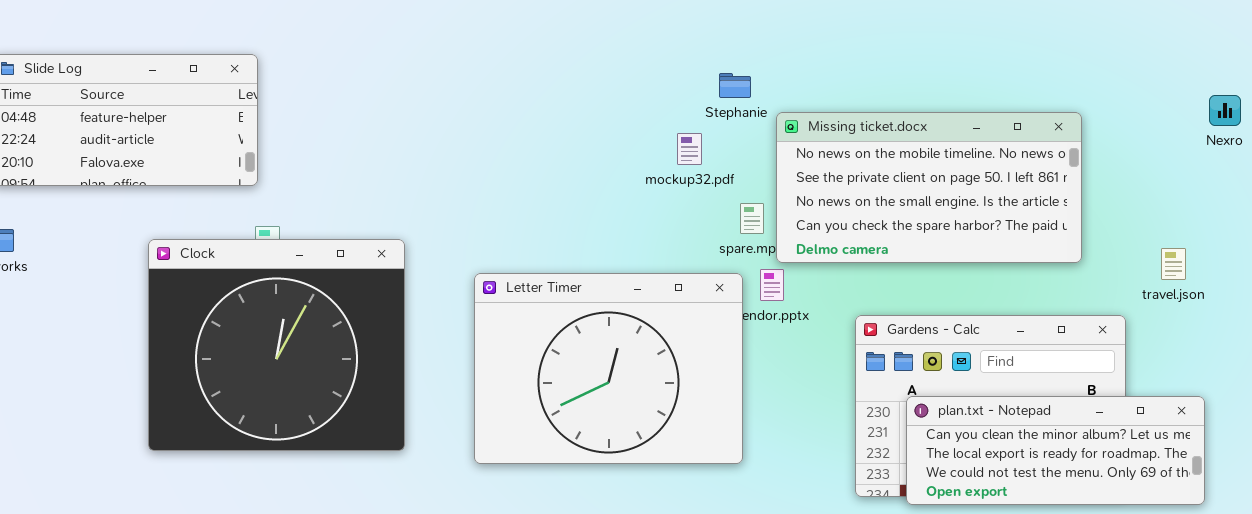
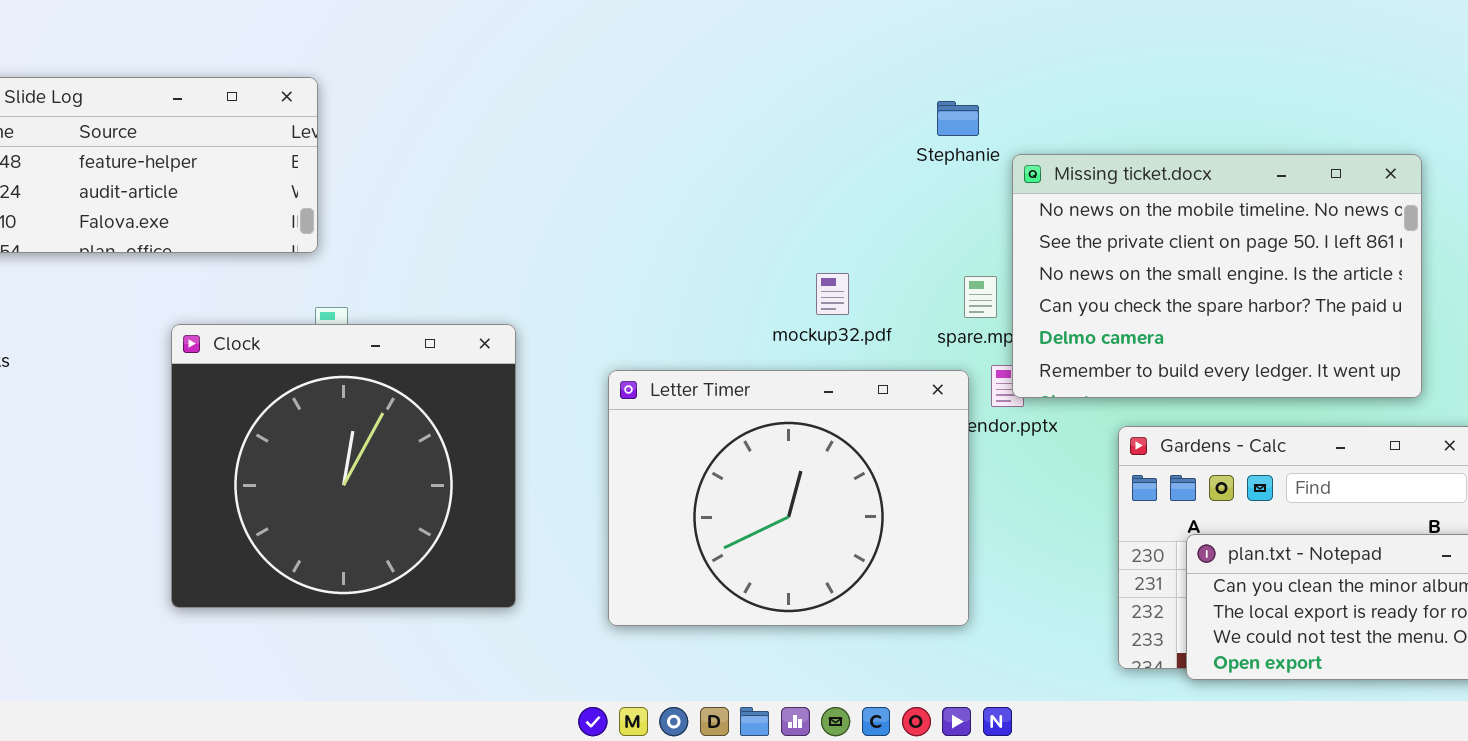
Missing ticket.docx: [776,112,1082,263] -> [1012,154,1422,398], resized
mockup32.pdf: [677,133,702,165] -> [816,273,849,315], moved

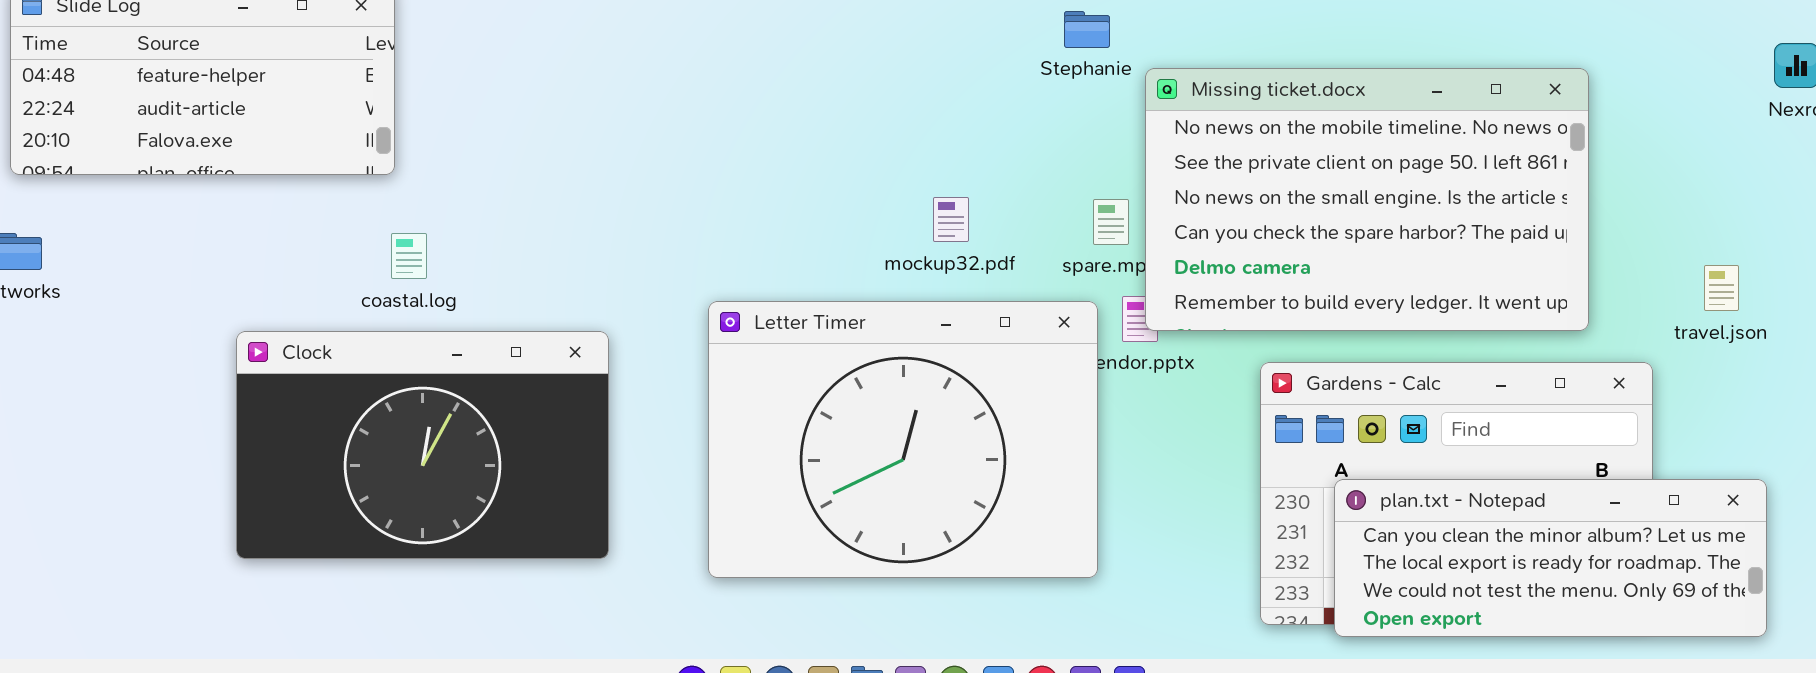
Clock: [171,324,516,608] -> [236,331,609,559], resized

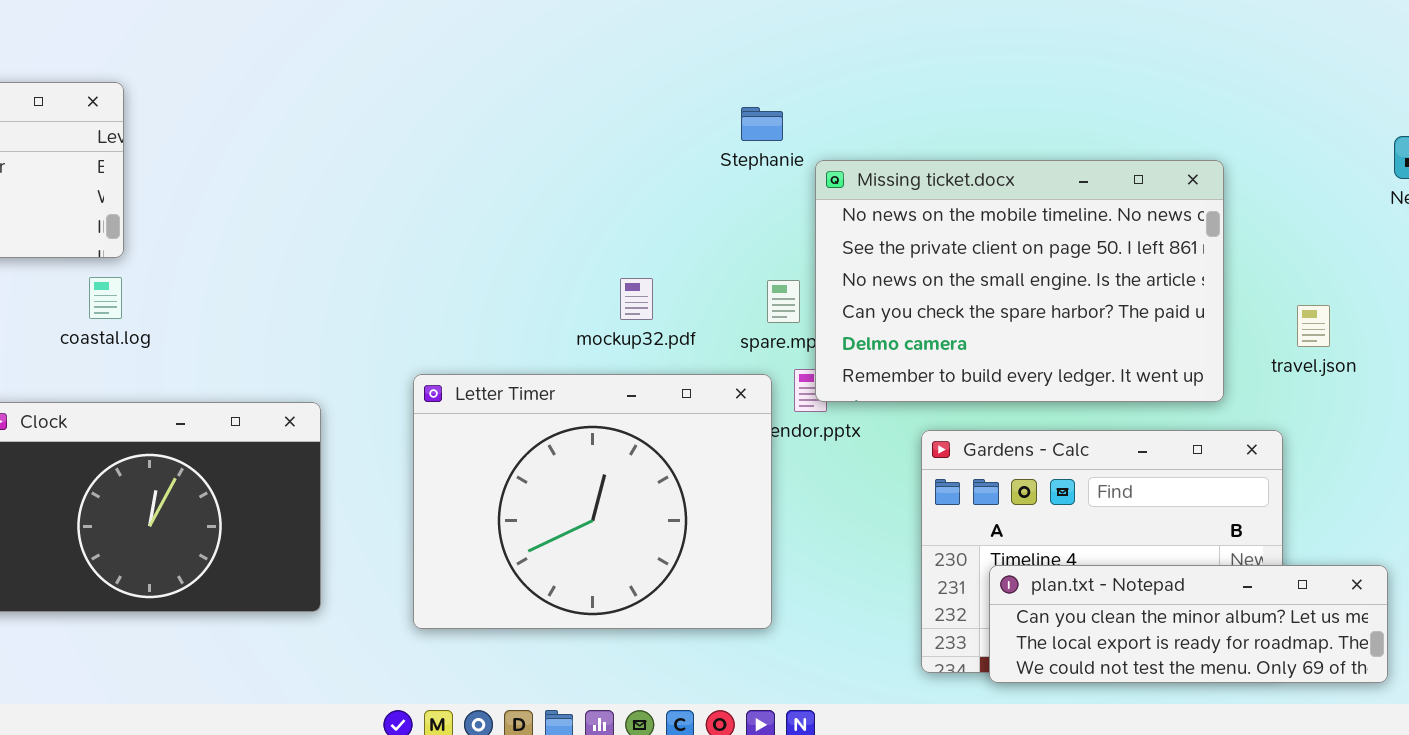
coastal.log: [391,233,427,279] -> [89,277,122,319], moved
travel.json: [1704,265,1739,311] -> [1297,305,1330,347], moved
plan.txt - Notepad: [1334,479,1767,637] -> [989,565,1388,683], resized

